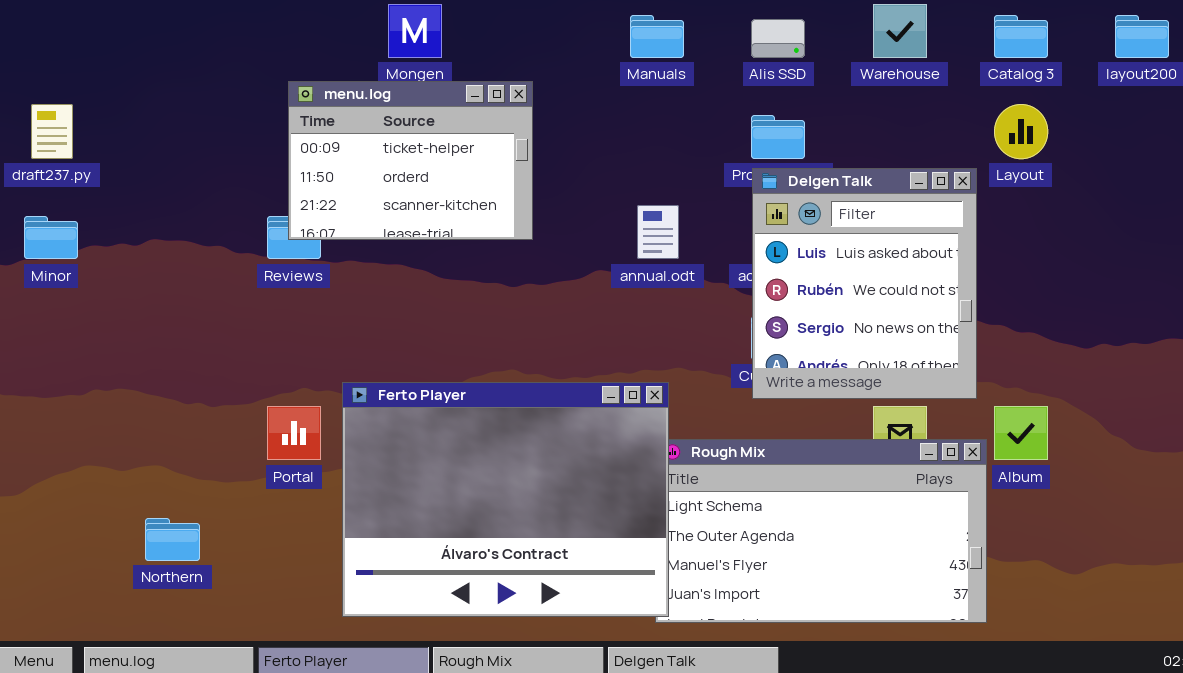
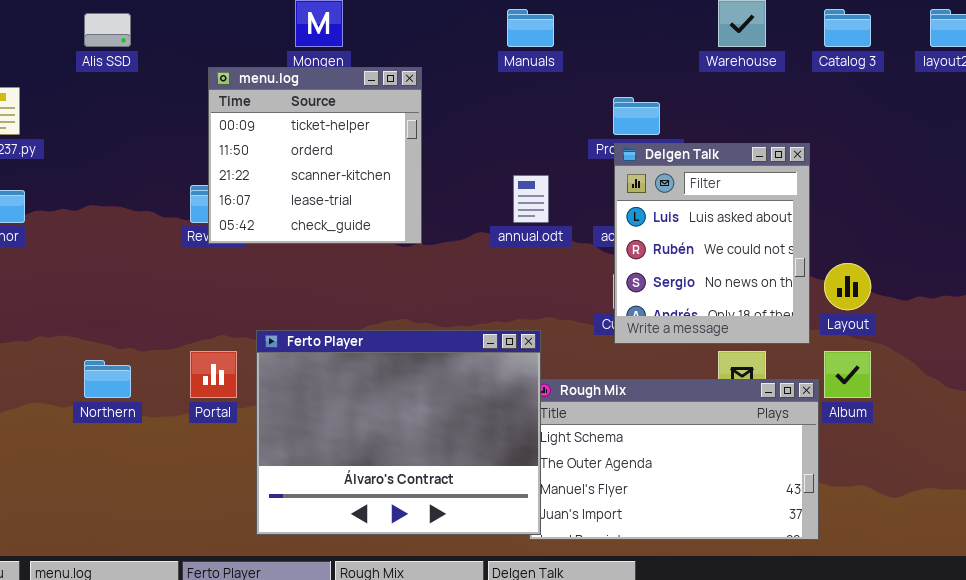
Alis SSD: [751,19,805,58] -> [84,13,131,47], moved
menu.log: [288,81,533,240] -> [208,67,422,244], resized
Layout: [994,104,1048,159] -> [824,263,871,310], moved
Northern: [145,518,200,561] -> [84,360,131,398], moved

